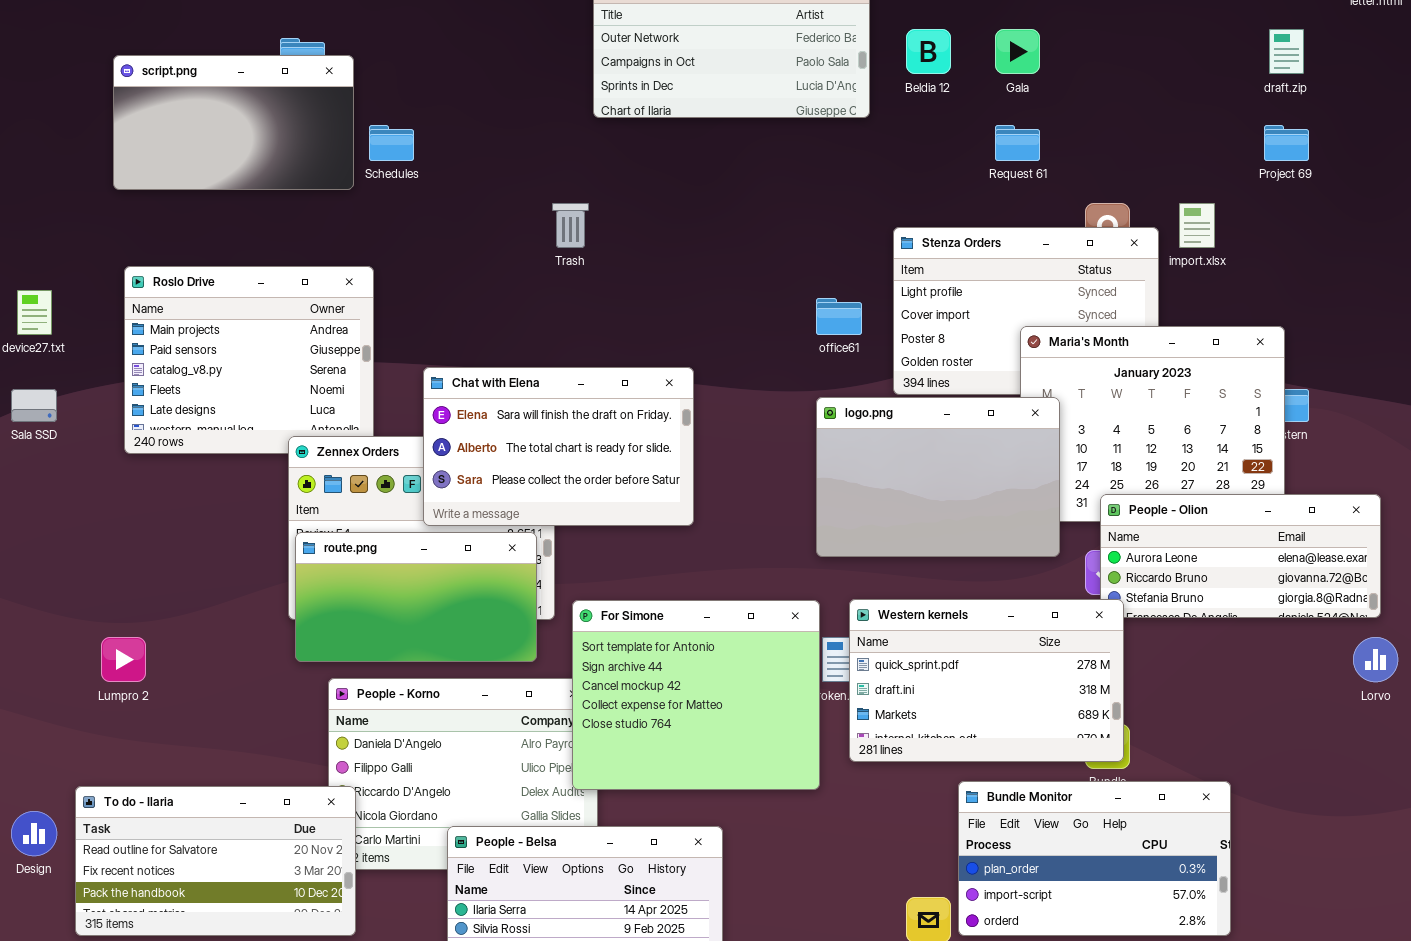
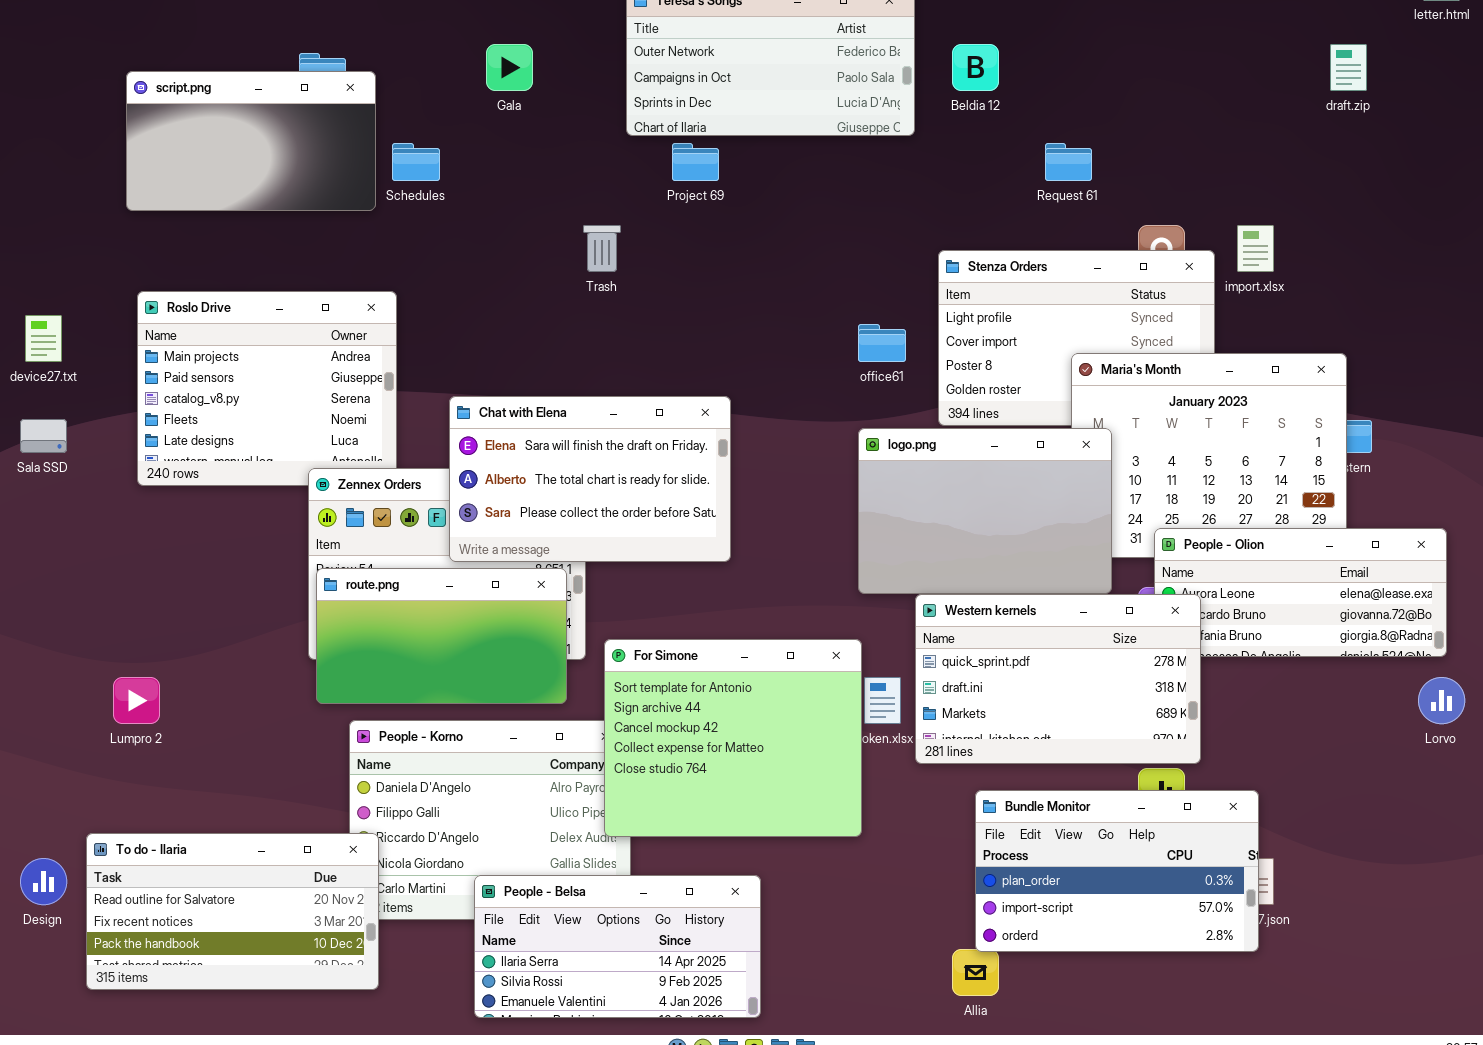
Gala: [995,29,1040,74] -> [486,44,533,91], moved
Project 69: [1264,125,1309,161] -> [672,143,719,181], moved
Western kernels: [849,599,1124,762] -> [915,594,1201,764], moved
Bundle Monitor: [958,781,1231,936] -> [975,790,1259,952], moved

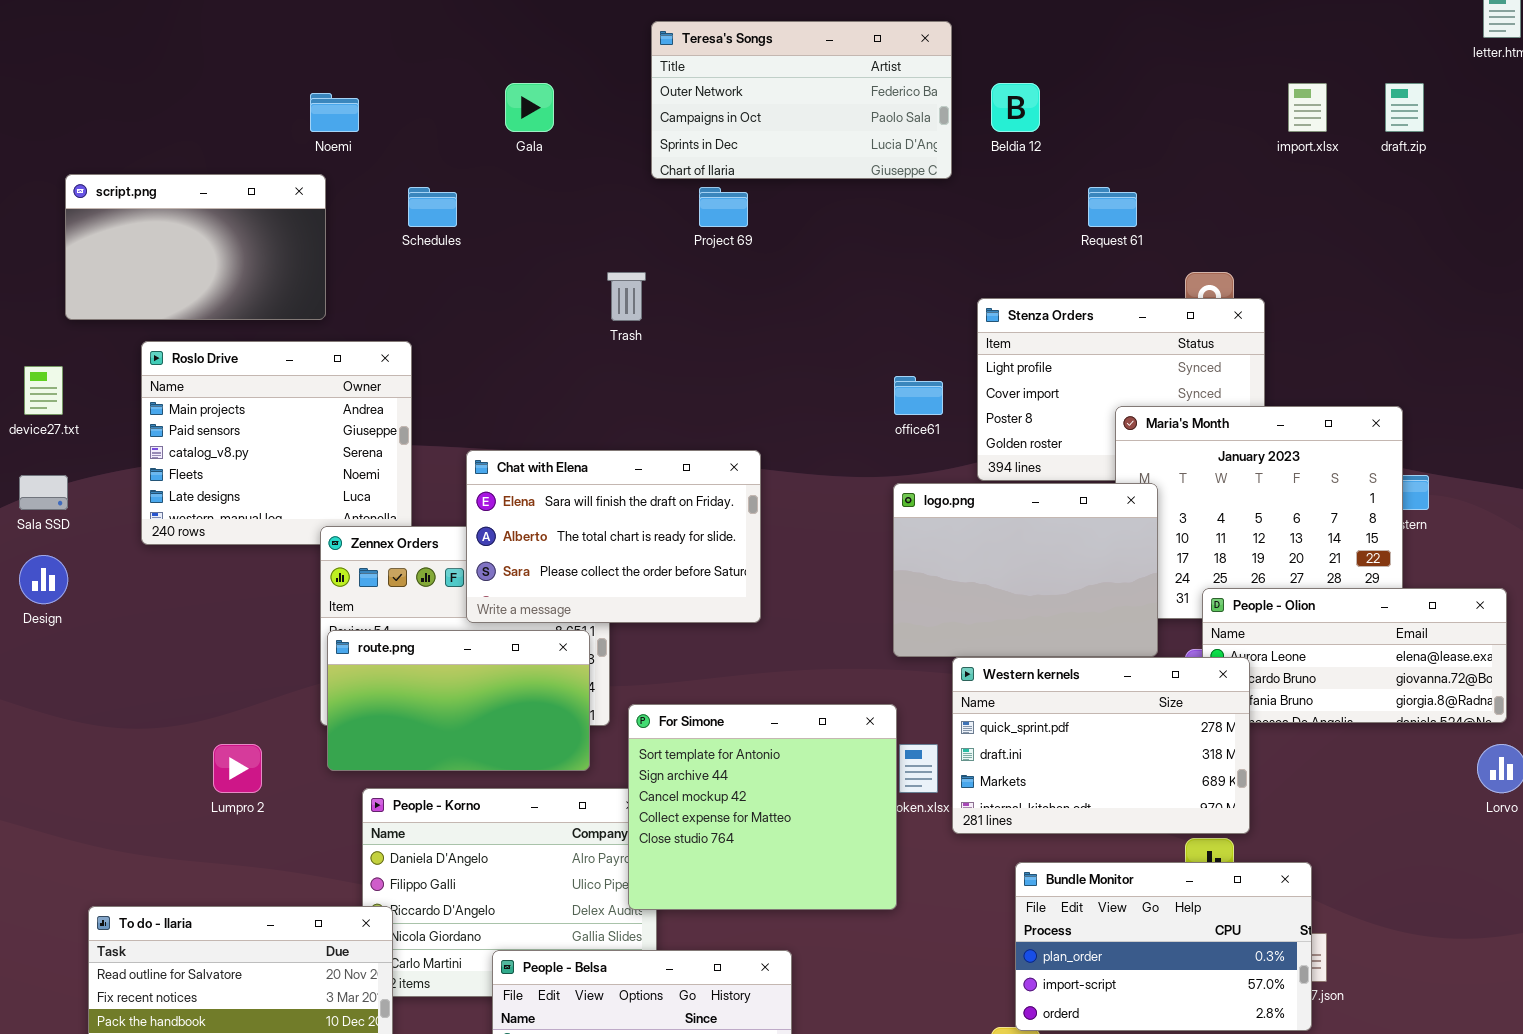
script.png: [126,71,376,211] -> [65,174,326,320], moved
import.xlsx: [1237,225,1274,272] -> [1288,83,1327,132], moved
Lumpro 2: [113,677,160,724] -> [213,744,262,793], moved
Design: [20,858,67,905] -> [19,555,68,604], moved

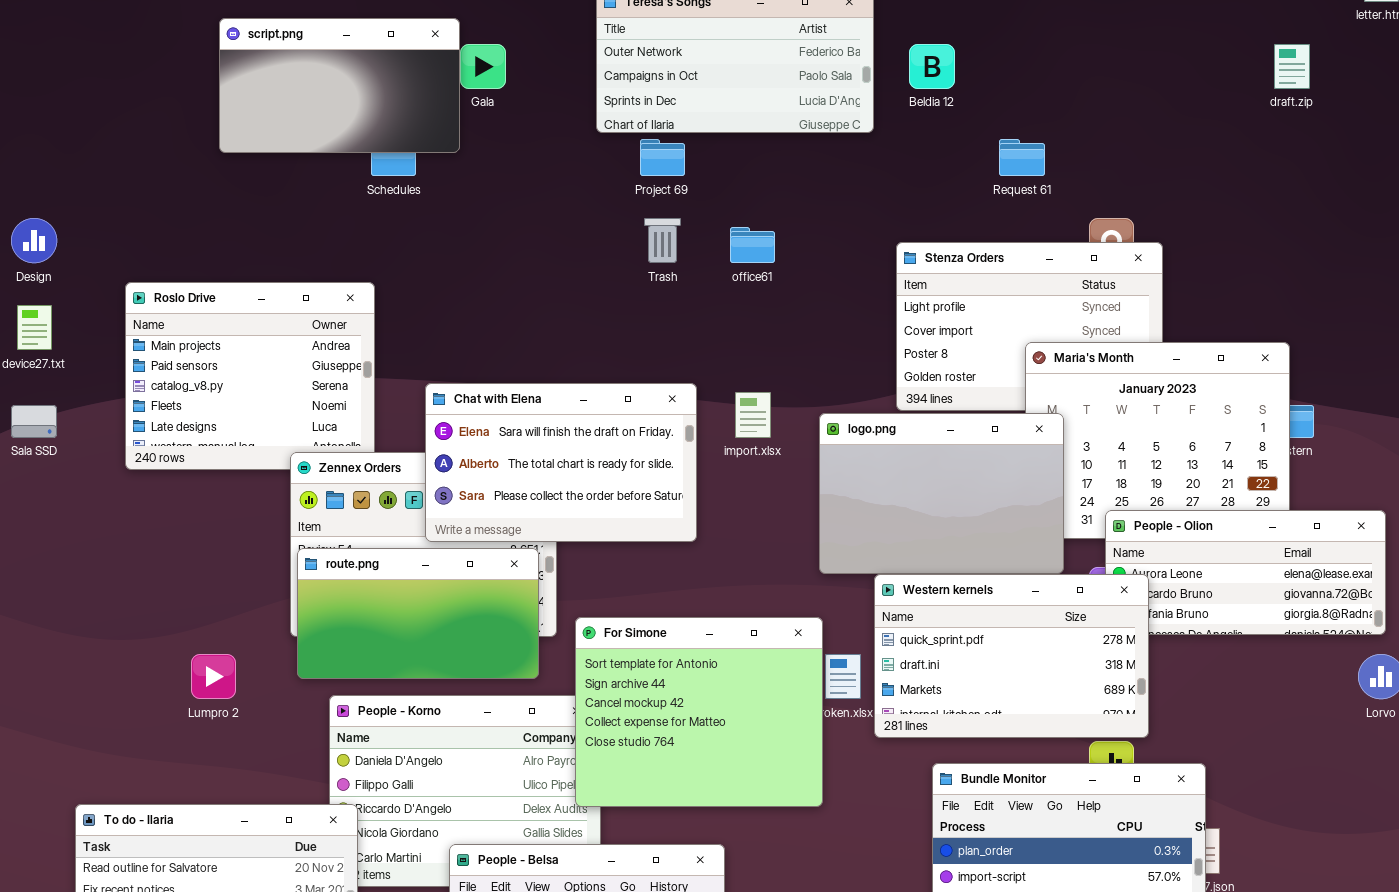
import.xlsx: [1288,83,1327,132] -> [735,392,771,438], moved
script.png: [65,174,326,320] -> [219,18,460,153], moved
Trash: [607,272,646,321] -> [644,218,681,263], moved
office61: [894,376,943,415] -> [730,227,775,263], moved
Design: [19,555,68,604] -> [11,218,57,263], moved

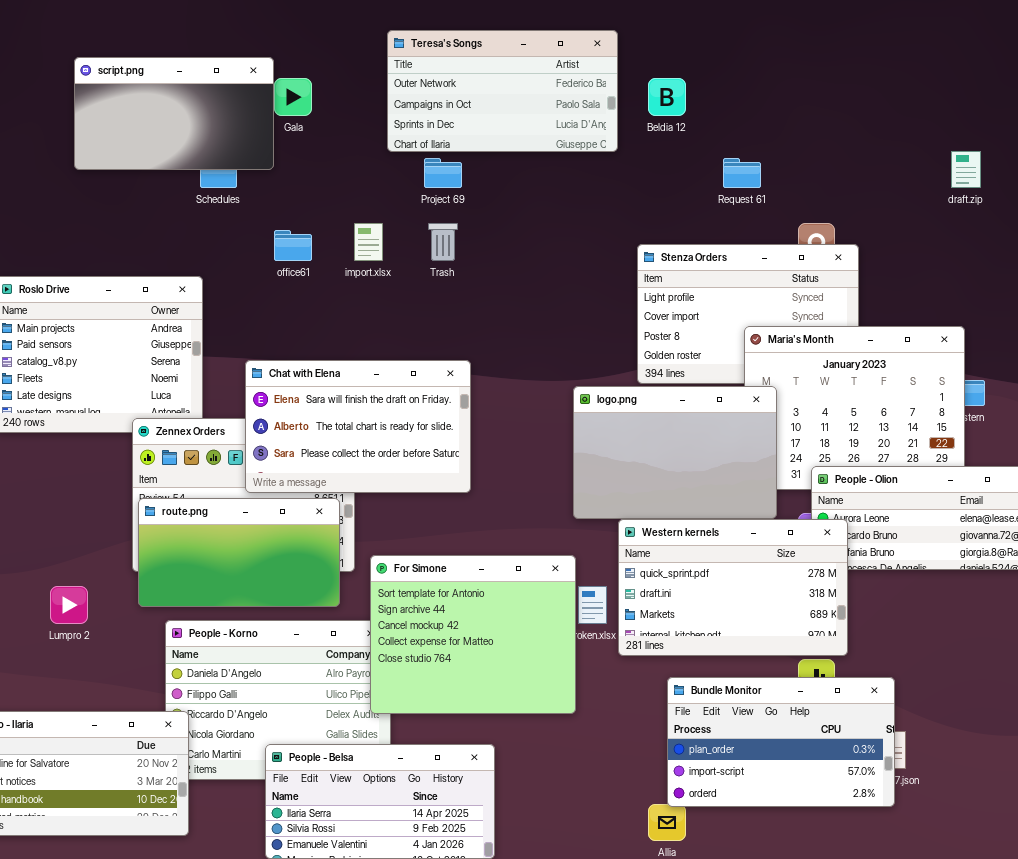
draft.zip: [1274,44,1310,89] -> [951,151,981,188], moved
office61: [730,227,775,263] -> [274,230,312,261], moved
import.xlsx: [735,392,771,438] -> [354,223,383,261], moved

